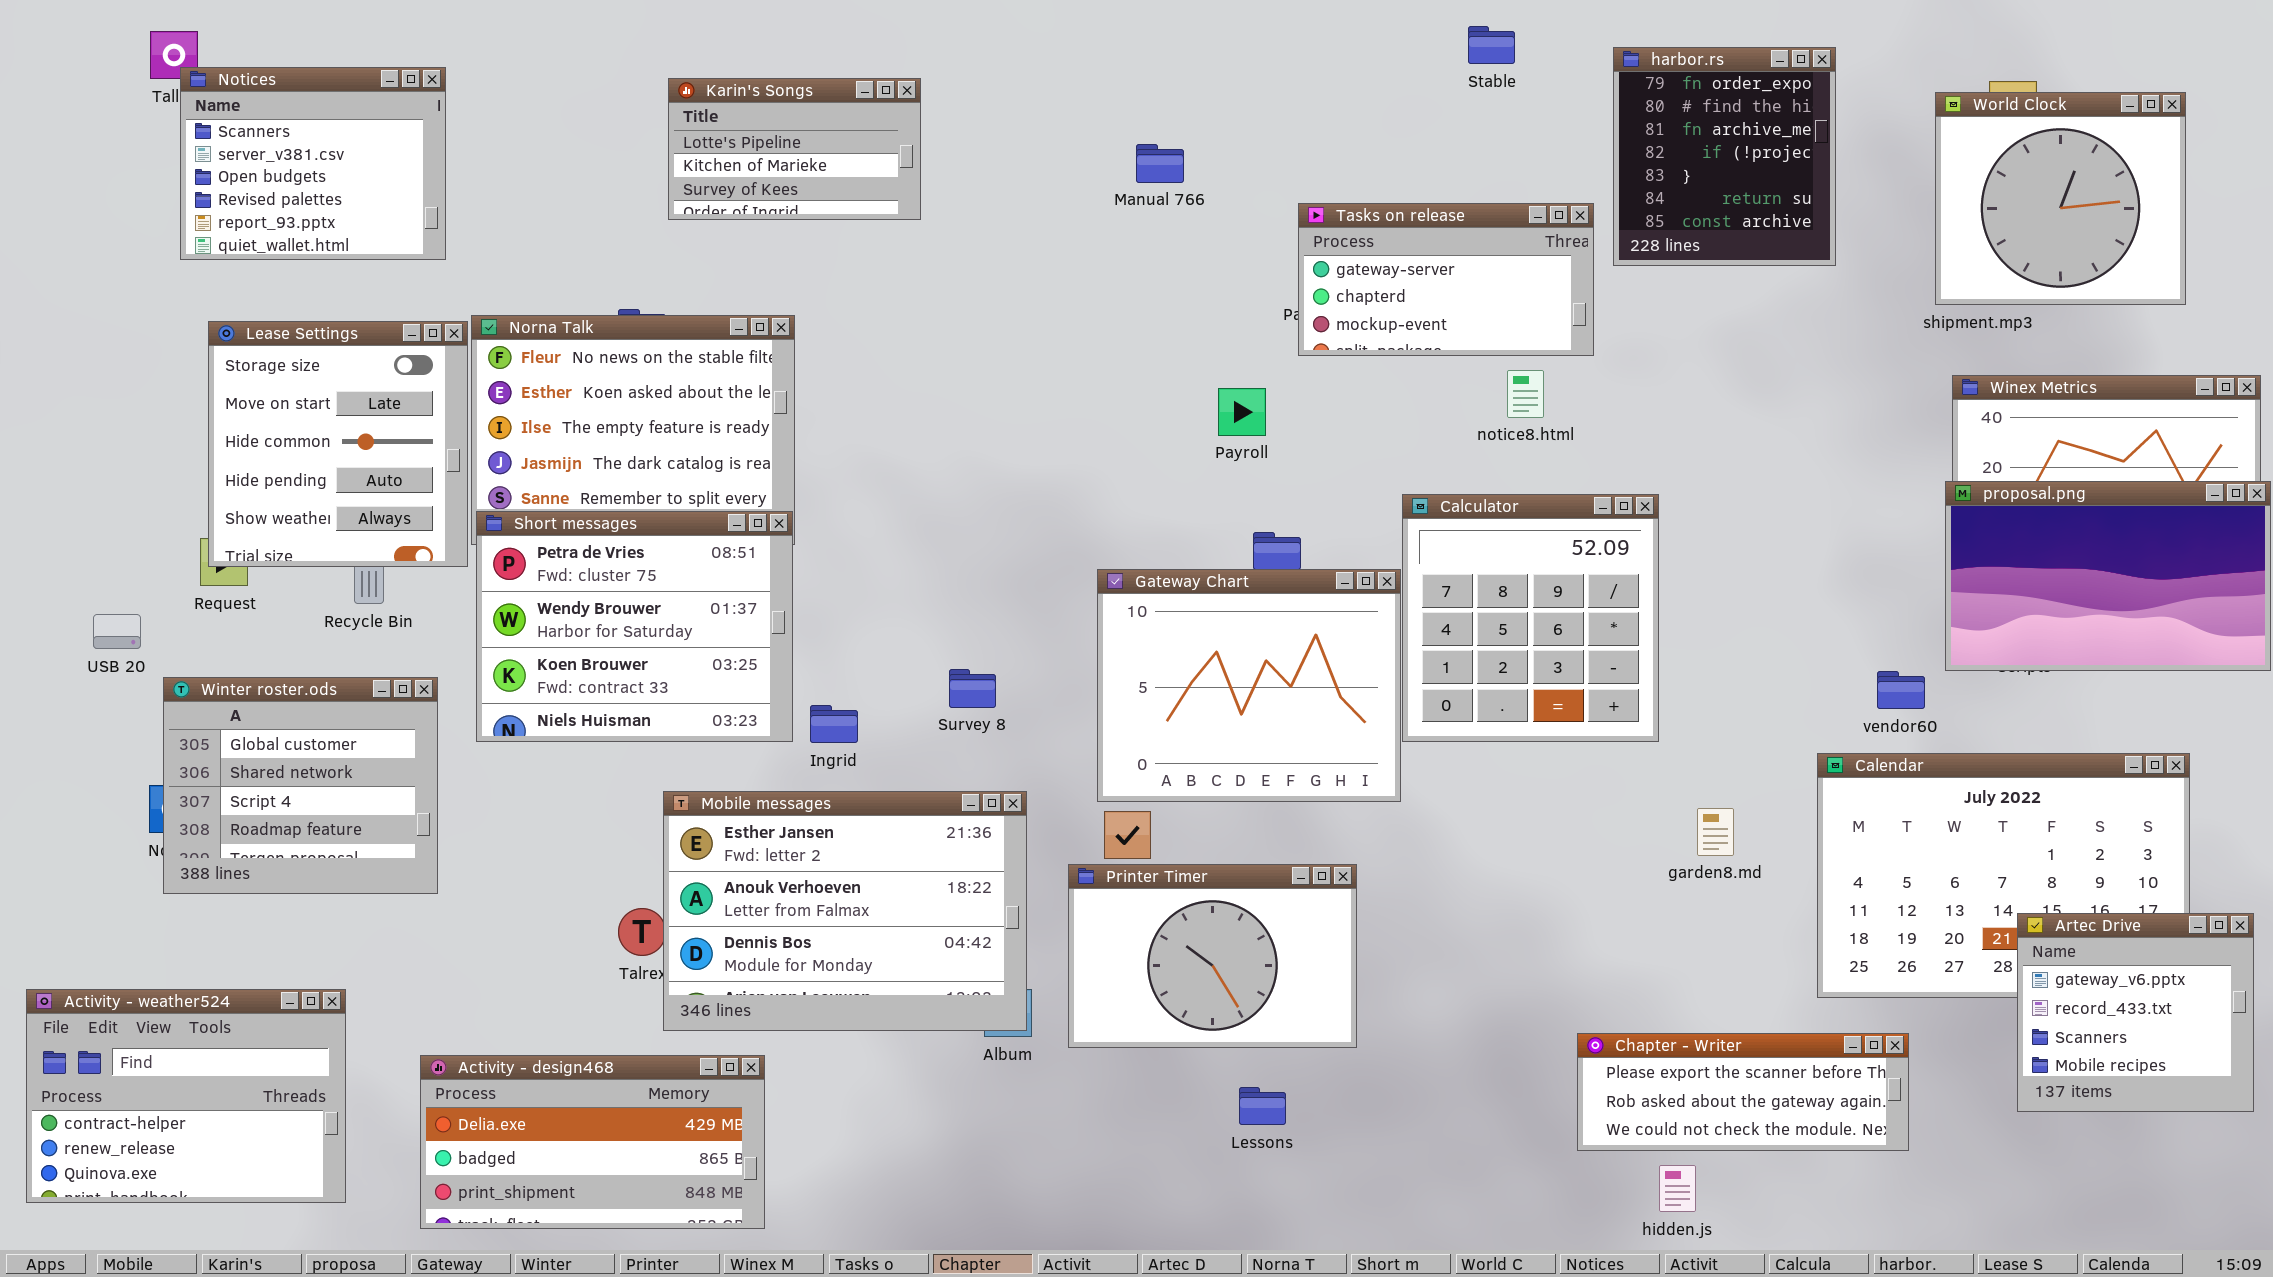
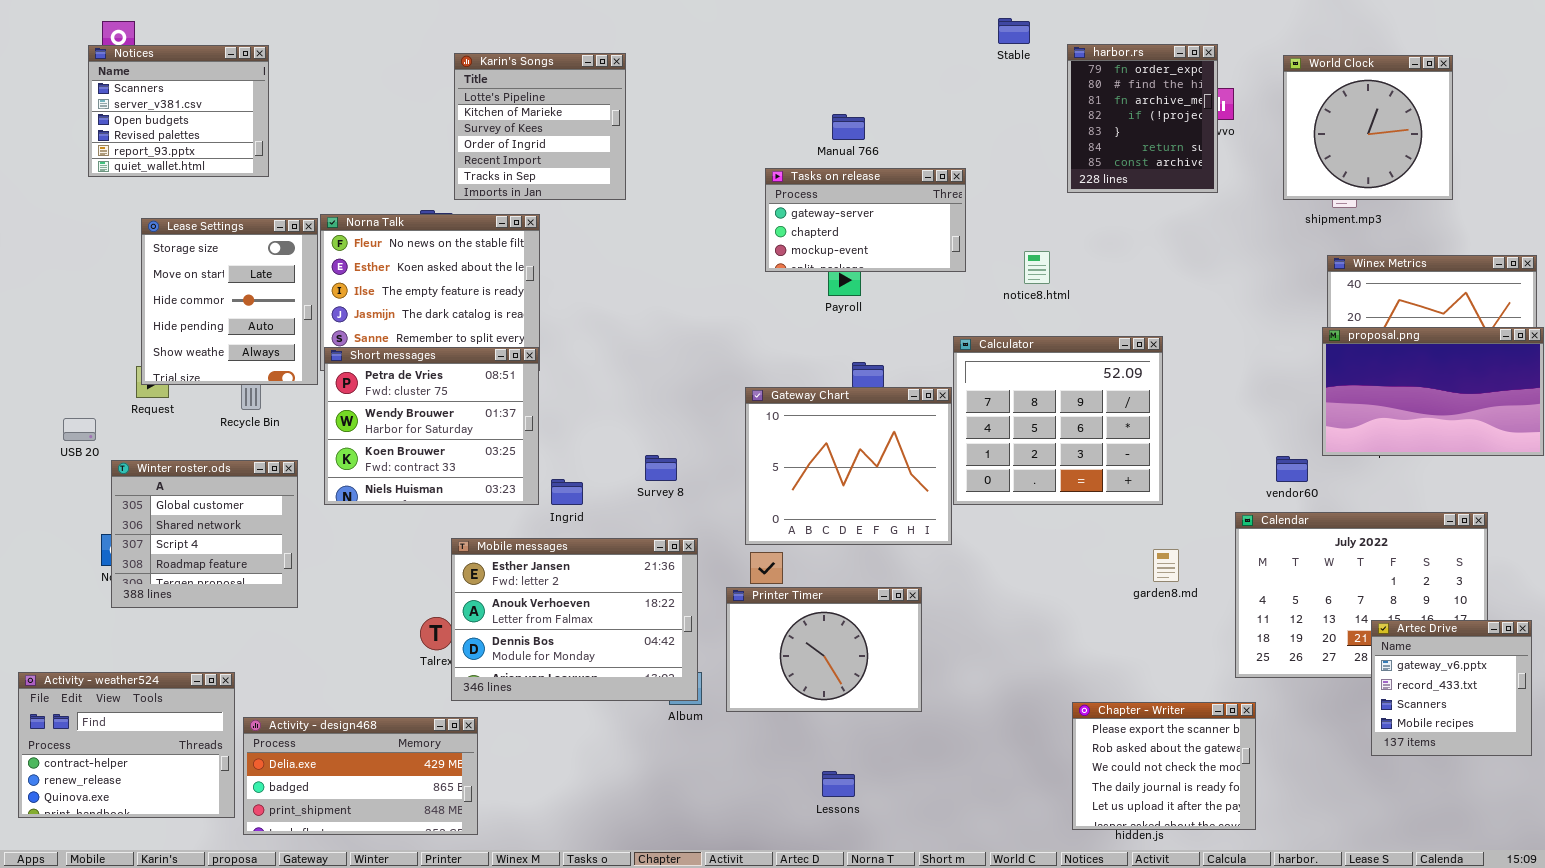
harbor.rs: [1613,47,1836,266] -> [1067,44,1218,193], moved
Notices: [180,67,446,260] -> [88,45,269,177], moved
Karin's Songs: [668,78,921,220] -> [454,53,626,200], resized
World Clock: [1935,92,2186,305] -> [1283,55,1453,200], moved
Manual 766: [1136,144,1184,183] -> [832,114,865,140], moved
Tasks on release: [1298,203,1594,356] -> [765,168,966,272], moved
Calculator: [1402,494,1659,742] -> [953,336,1163,505], resized
Chapter - Writer: [1577,1033,1909,1151] -> [1072,702,1256,830], resized
Activity - design468: [420,1055,765,1229] -> [243,717,478,835], moved
Lessons: [1239,1087,1286,1125] -> [822,771,855,797], moved

